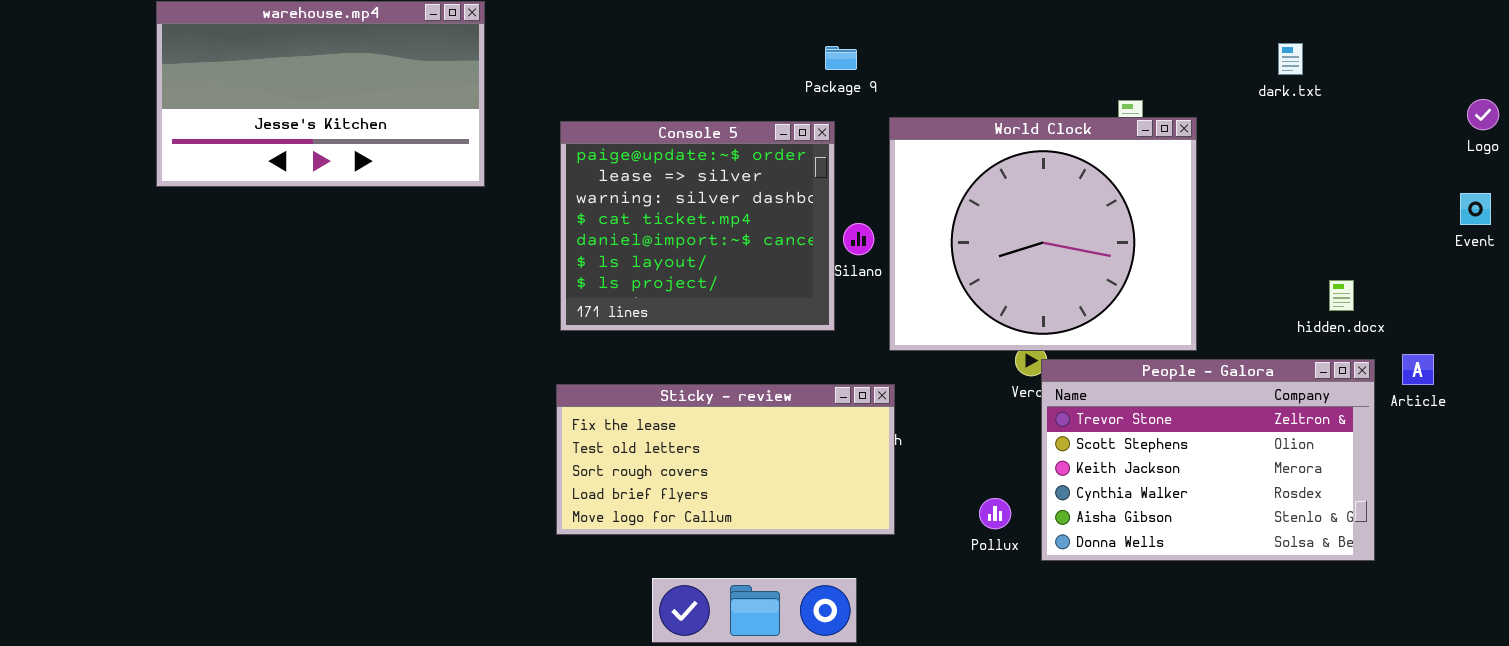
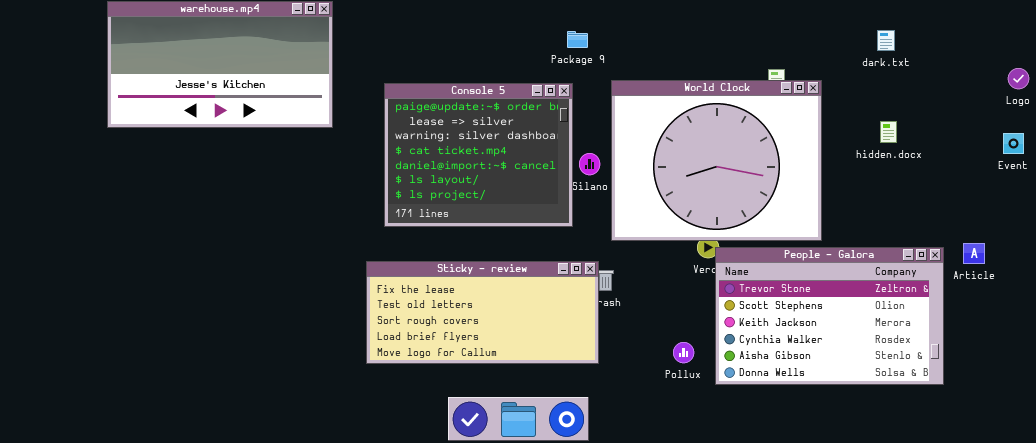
hidden.docx: [1329,280,1354,311] -> [880,121,897,143], moved
Sticky - review: [556,384,895,535] -> [366,261,599,364], moved

